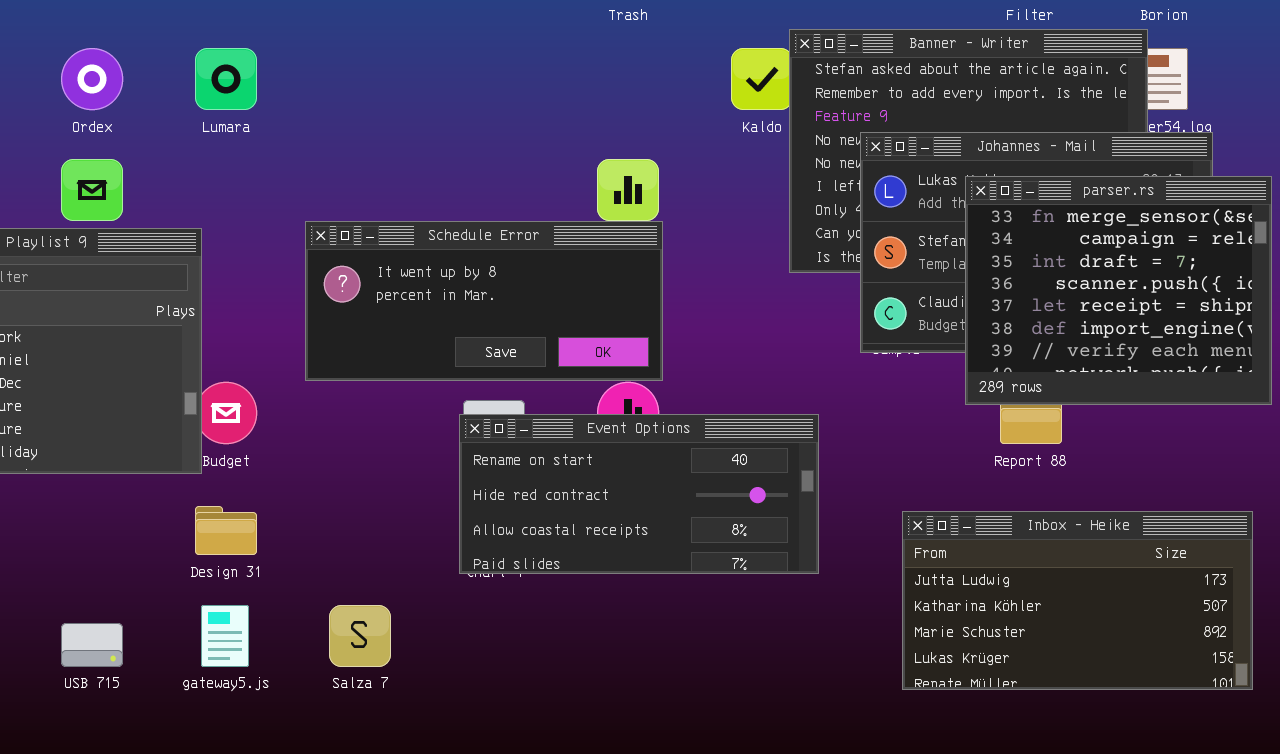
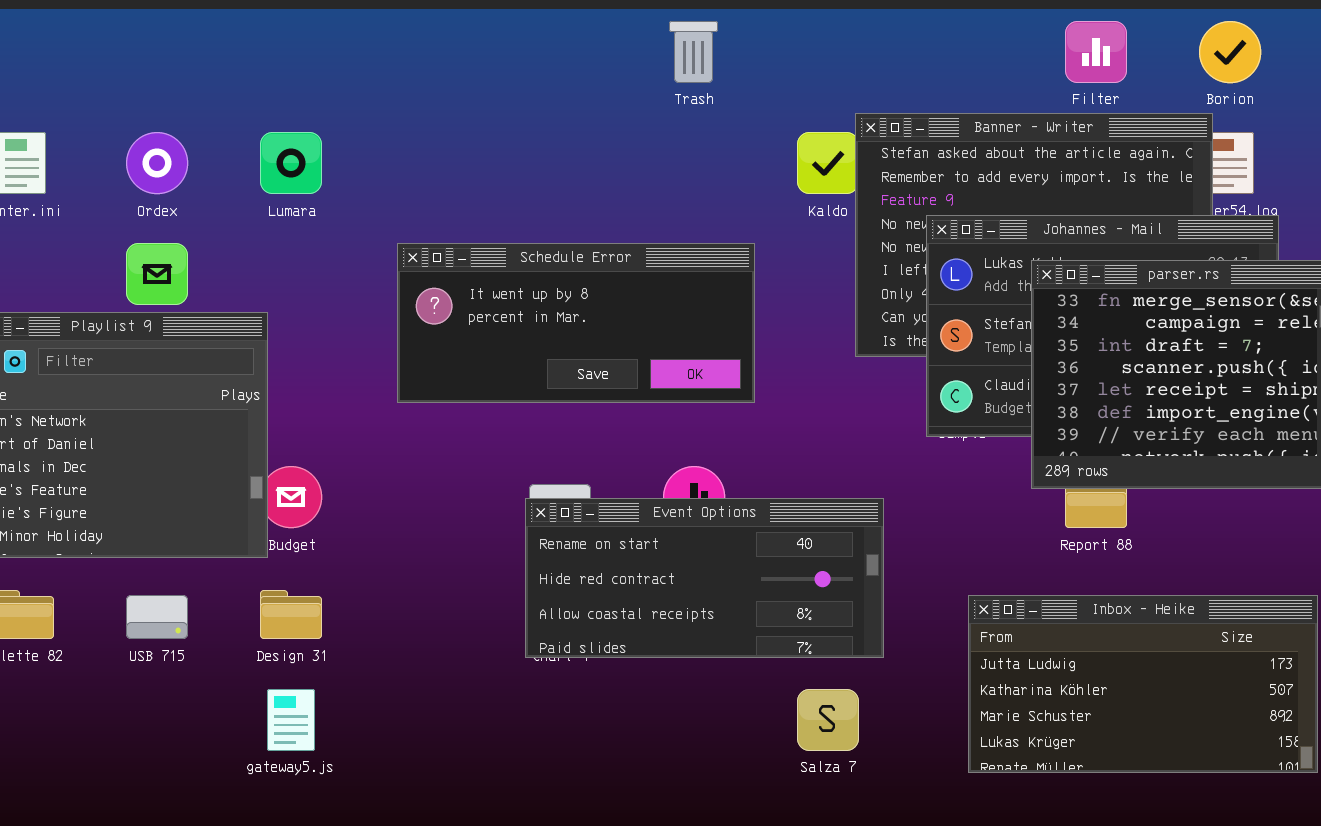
Schedule Error: [305,221,663,381] -> [397,243,755,403], moved
Salza 7: [329,605,391,667] -> [797,689,859,751], moved
USB 715: [61,623,123,667] -> [126,595,188,639], moved

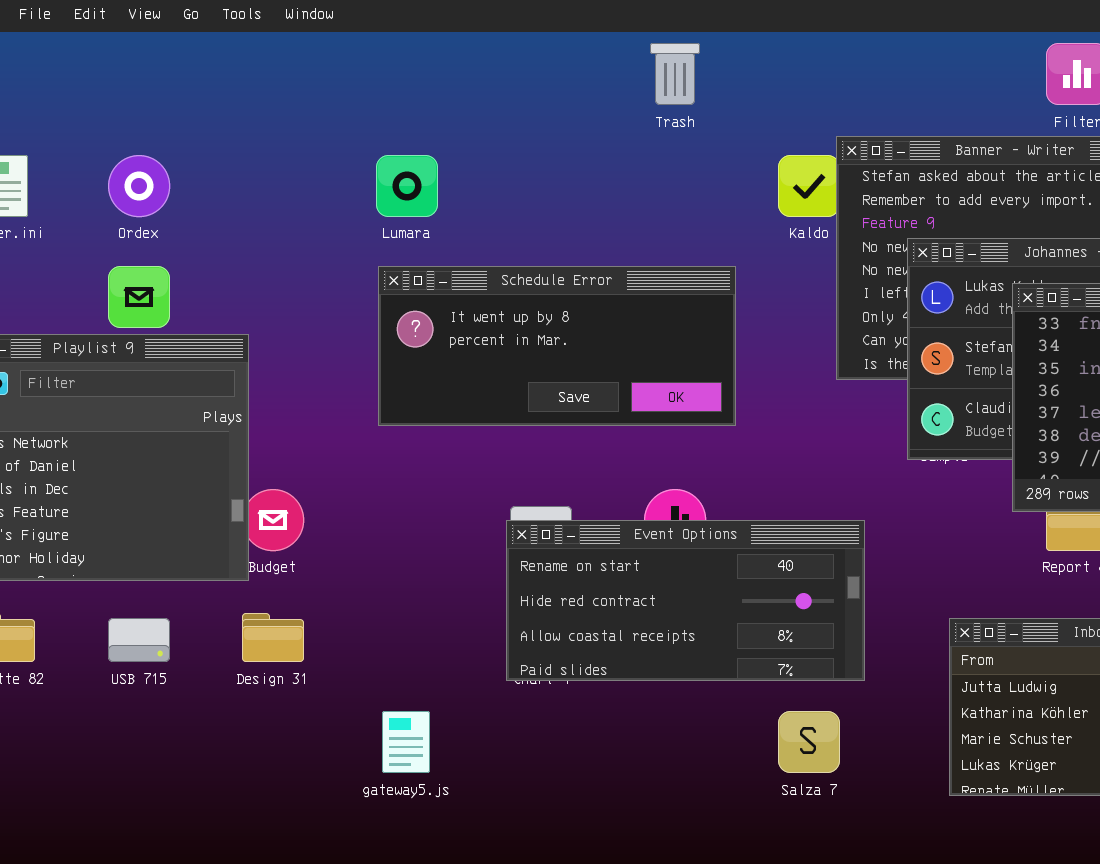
Lumara: [260,132,322,194] -> [376,155,438,217], moved
gateway5.js: [267,689,315,751] -> [382,711,430,773], moved

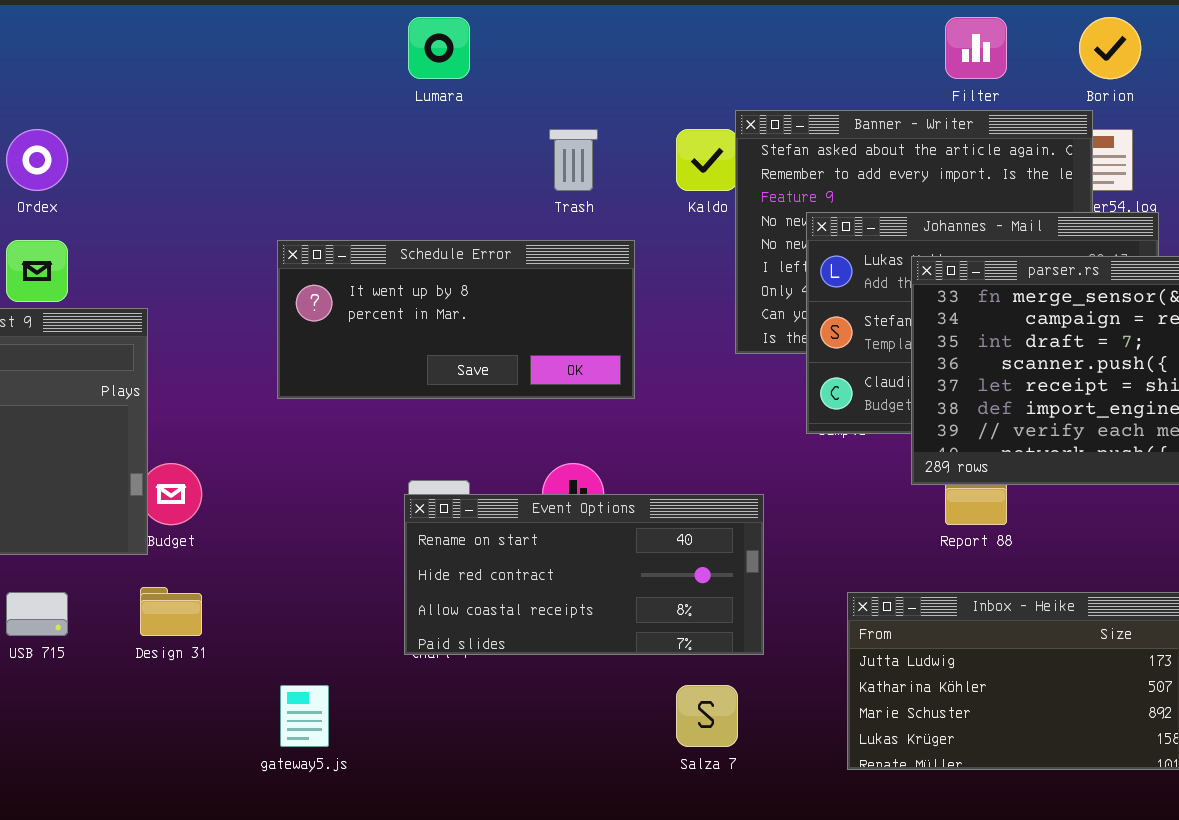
Trash: [650,43,700,105] -> [549,129,598,191], moved
Lumara: [376,155,438,217] -> [408,17,470,79], moved

